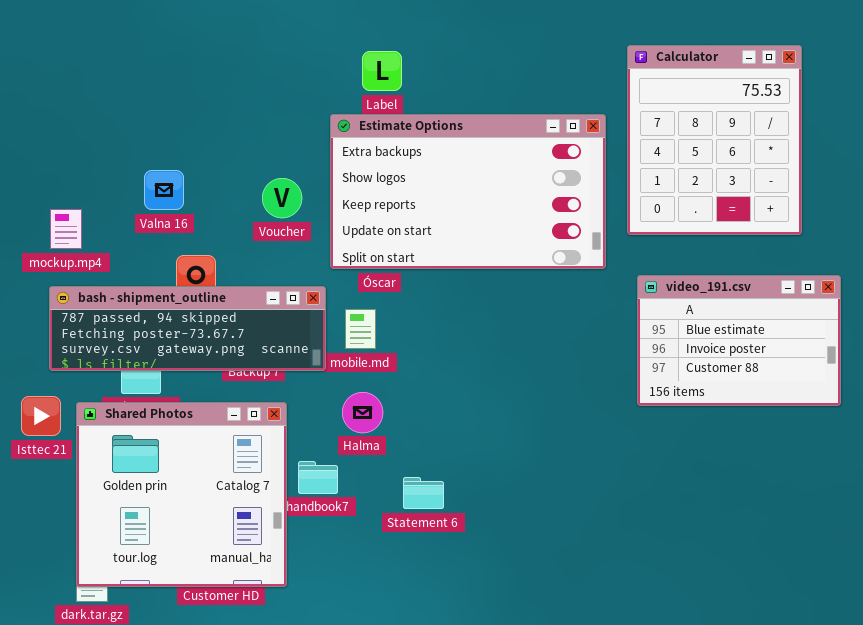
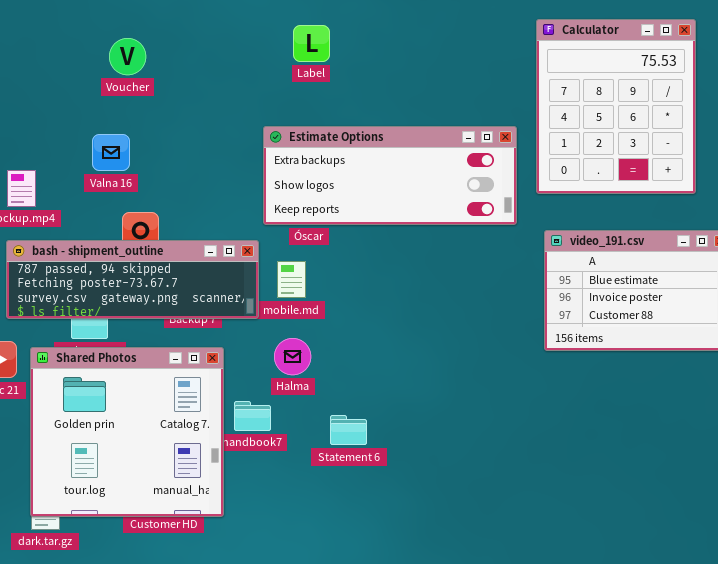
Estimate Options: [330,114,606,269] -> [263,126,517,225], resized
Voucher: [262,178,302,218] -> [109,38,146,75], moved

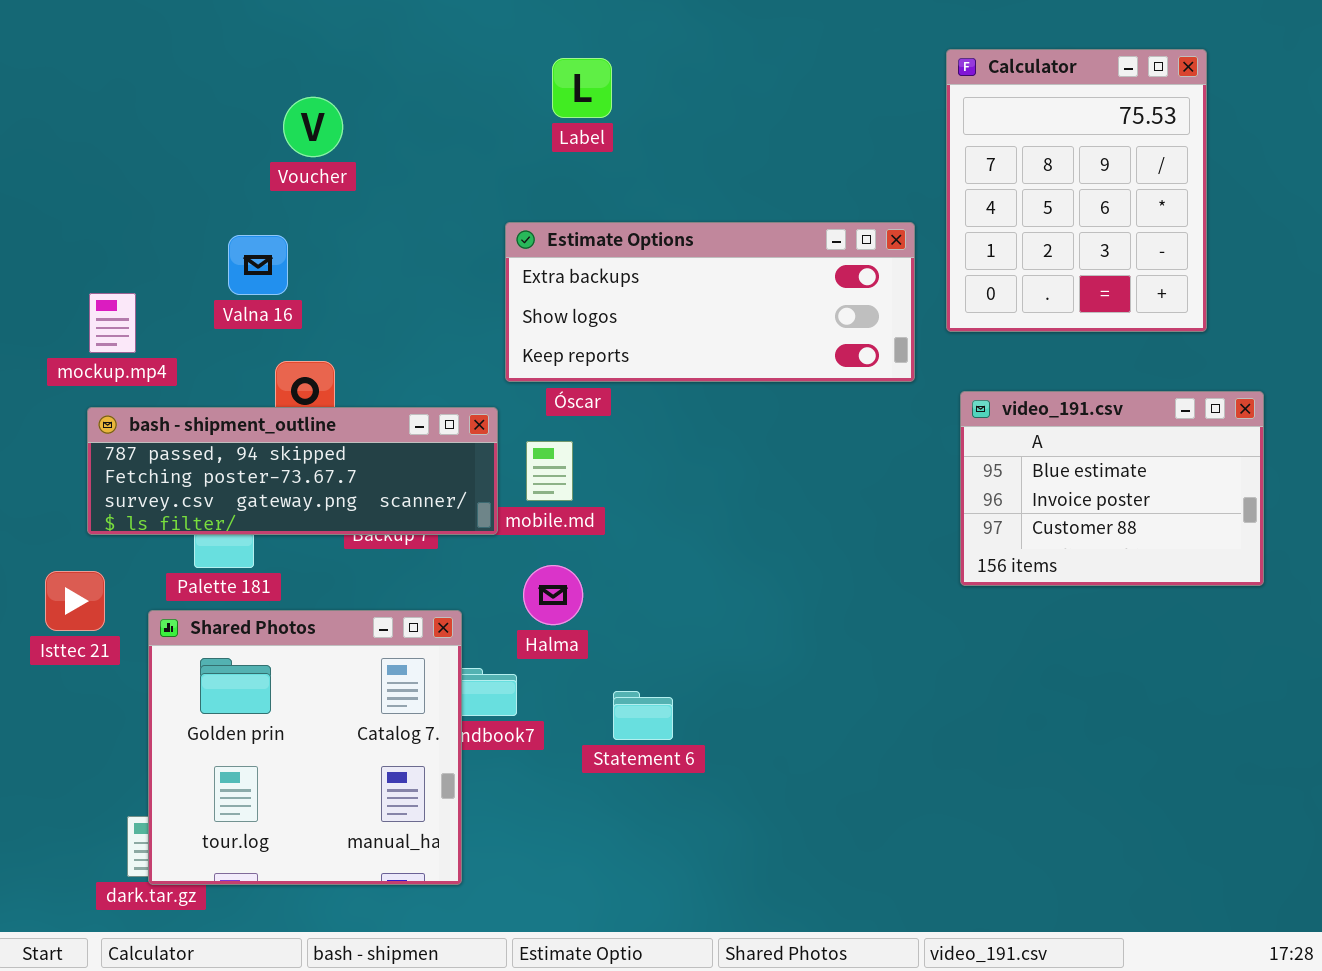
Voucher: [109,38,146,75] -> [283,97,343,157], moved
Shared Photos: [30,347,224,517] -> [148,610,462,885], moved

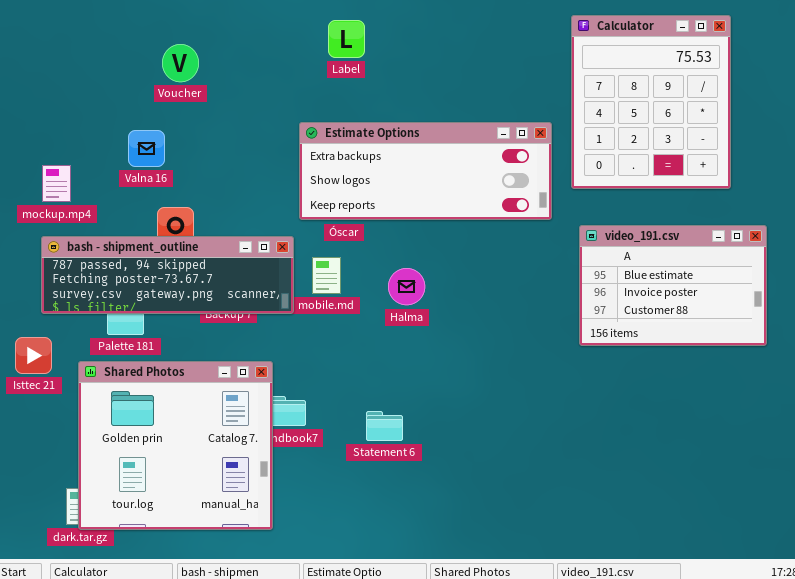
Halma: [523,565,583,625] -> [388,268,425,305], moved

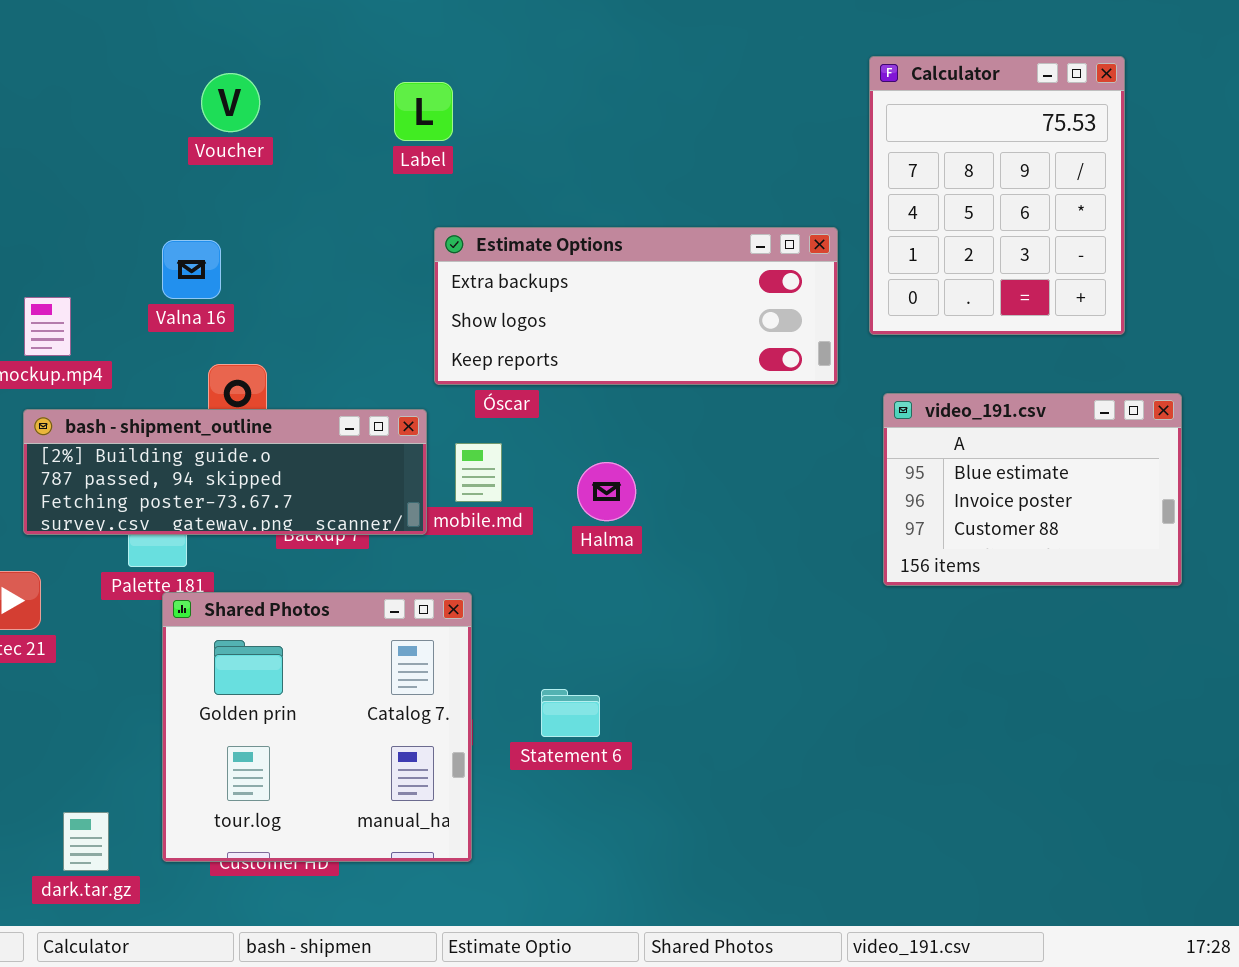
Label: [328,20,365,58] -> [394,82,453,141], moved
Voucher: [162,44,199,82] -> [201,73,260,132], moved
bash - shipment_outline: [41,236,294,314] -> [23,409,427,535], scrolled up 1 row
Shared Photos: [78,361,273,530] -> [162,592,472,862], moved

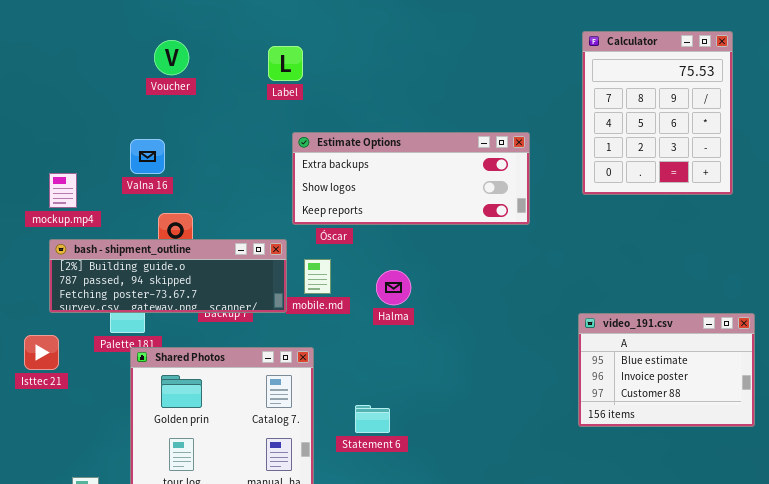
Calculator: [869,56,1125,335] -> [582,31,733,195], moved
video_191.csv: [883,393,1182,586] -> [578,313,755,427], moved

